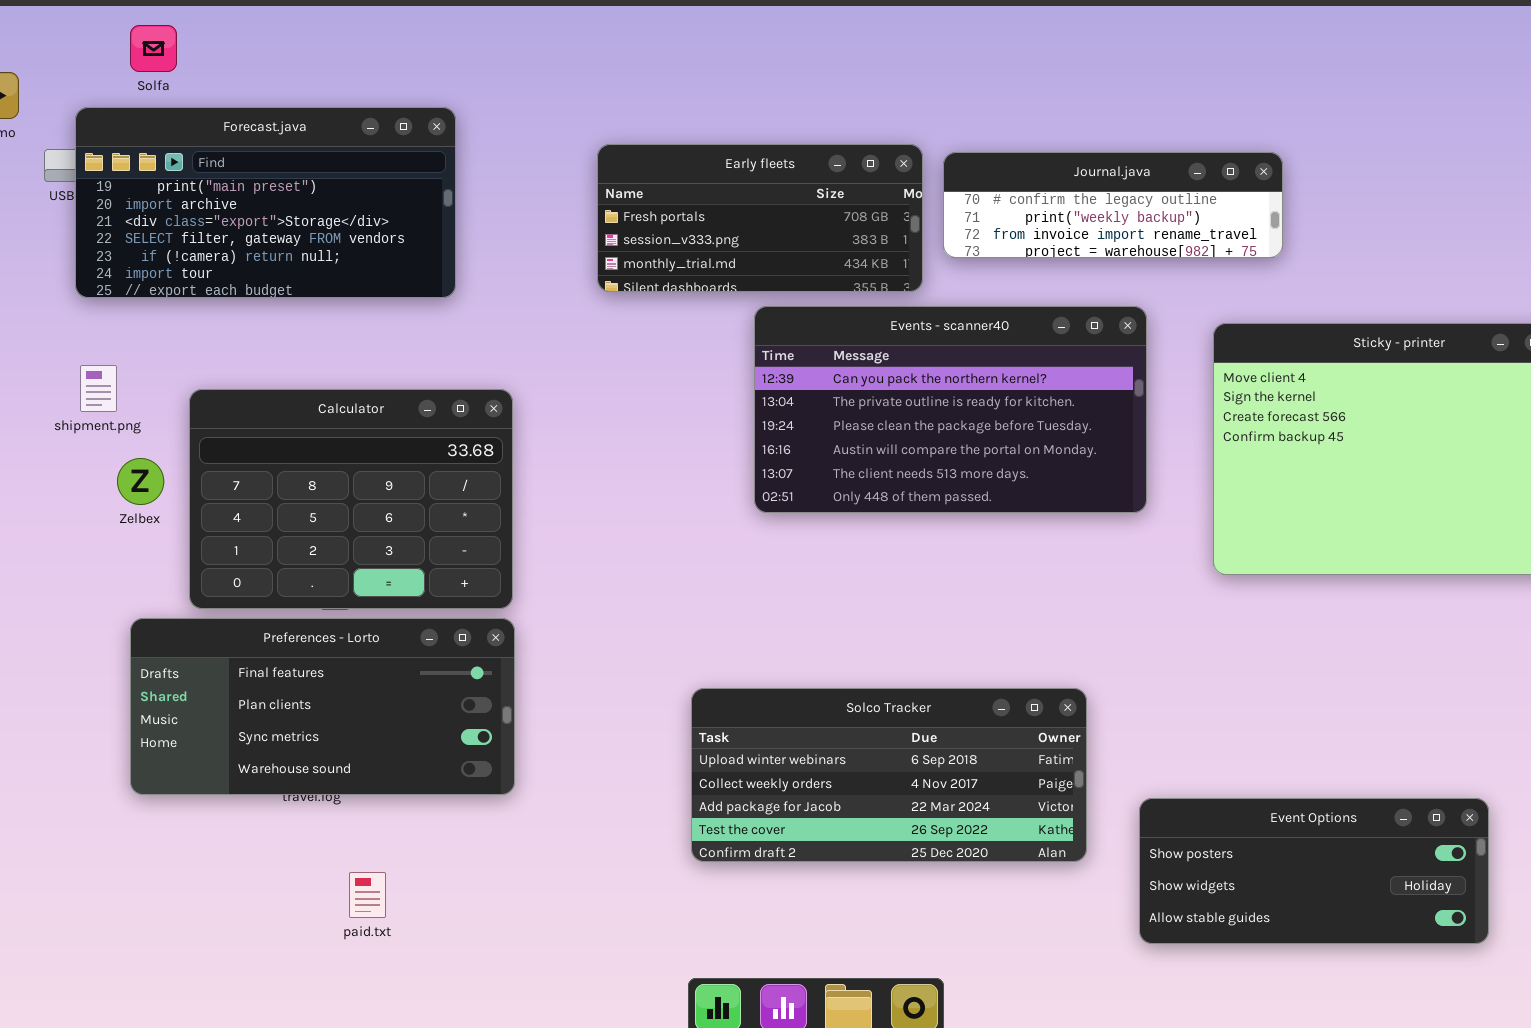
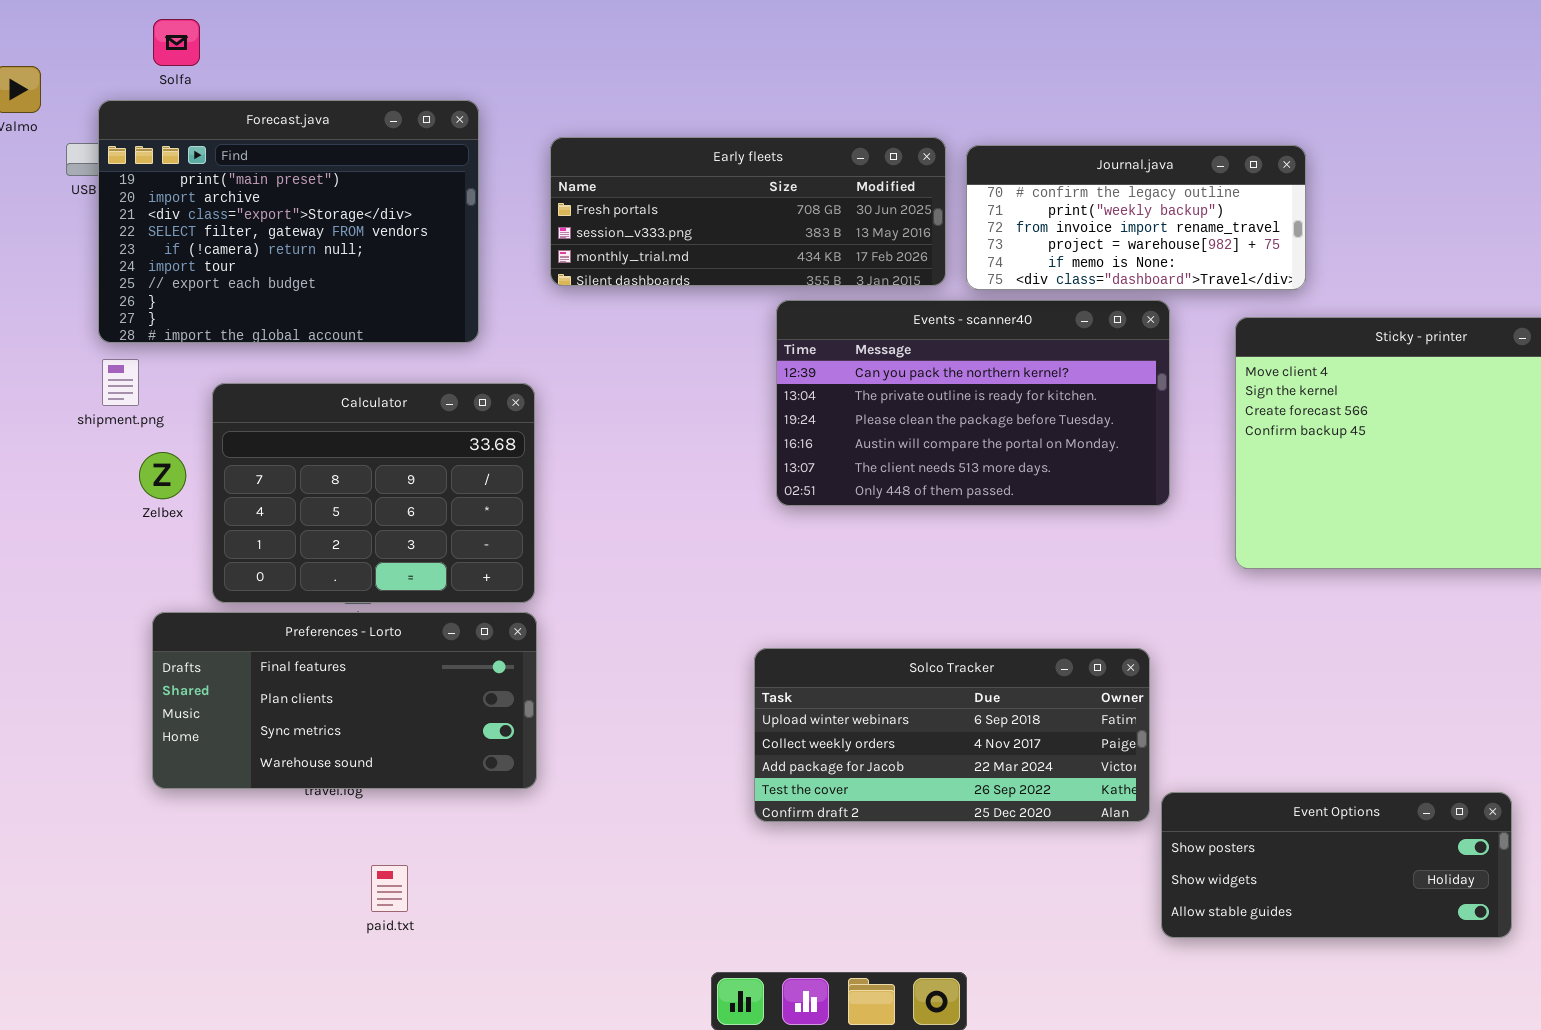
Forecast.java: [75,107,456,298] -> [98,100,479,343], resized
Early fleets: [597,144,923,292] -> [550,137,946,286], resized
Journal.java: [943,152,1283,258] -> [966,145,1306,290], resized
Solco Tracker: [691,688,1087,862] -> [754,648,1150,822], moved

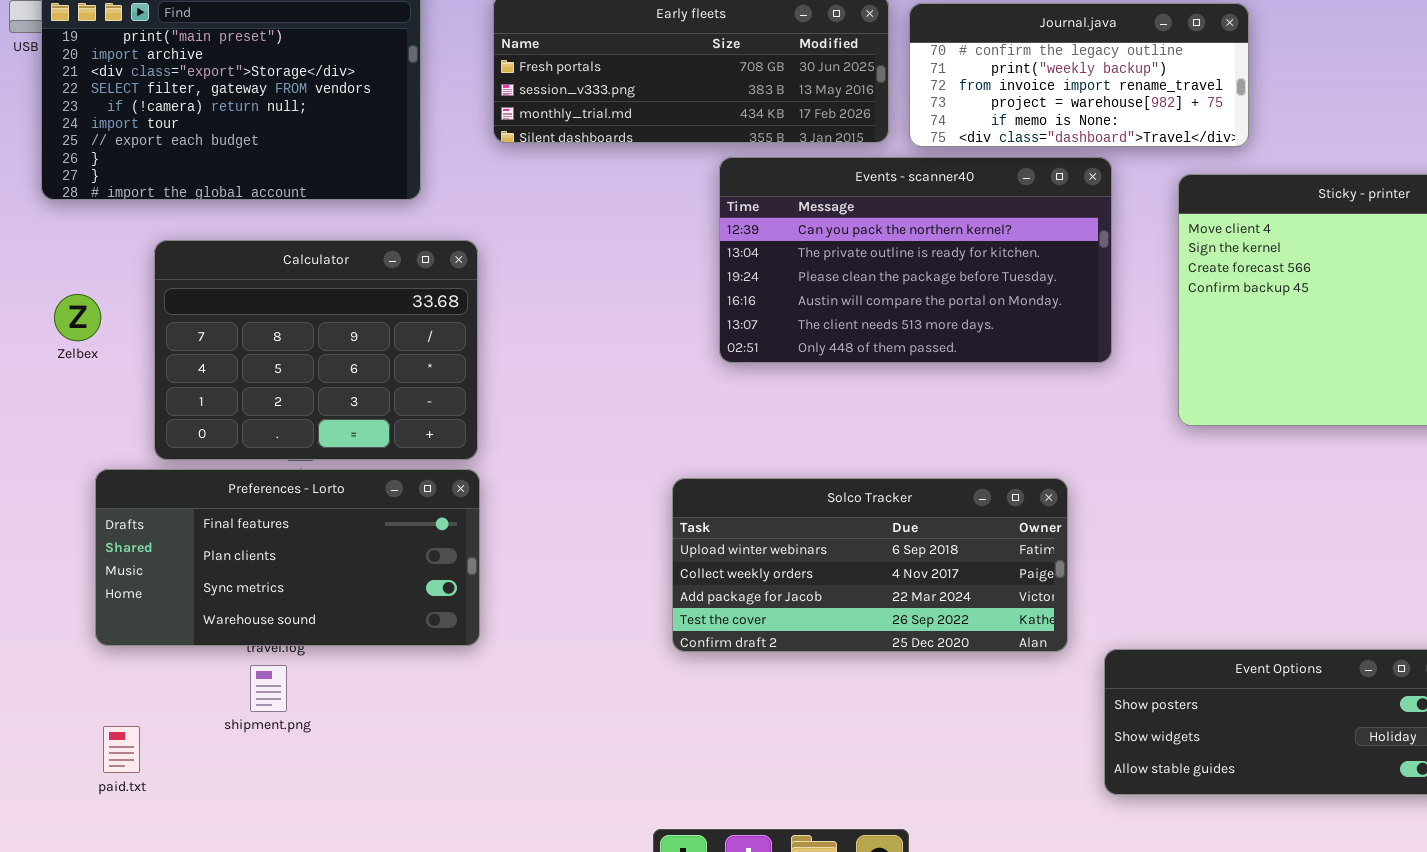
shipment.png: [102,359,139,406] -> [250,665,287,712], moved
Zelbex: [139,452,186,499] -> [54,294,101,341], moved
Solco Tracker: [754,648,1150,822] -> [672,478,1068,652], moved
paid.txt: [371,865,408,912] -> [103,726,140,773], moved

